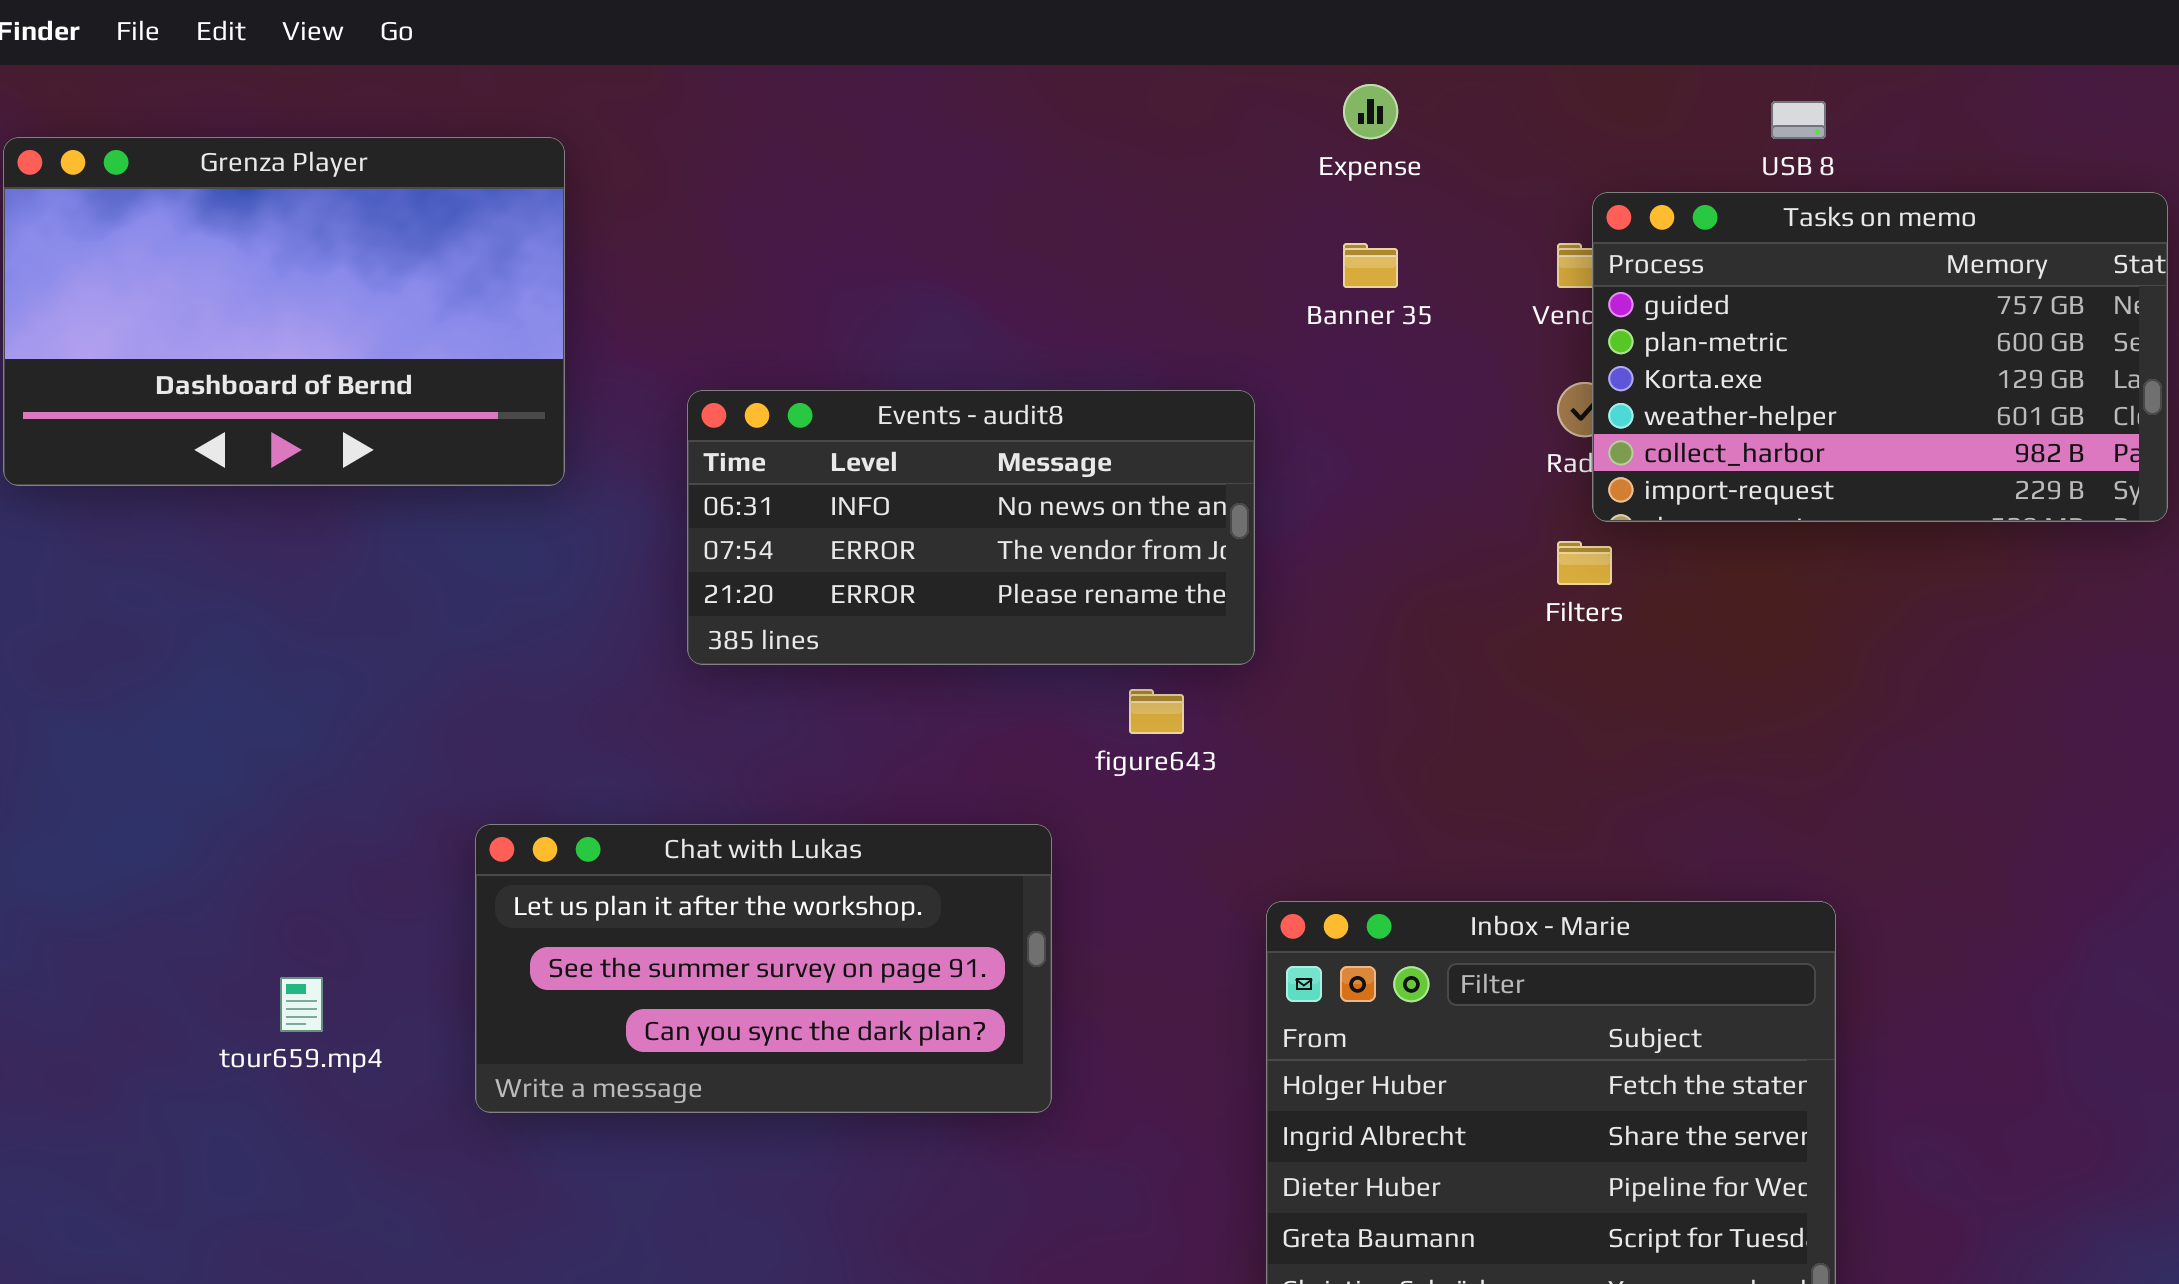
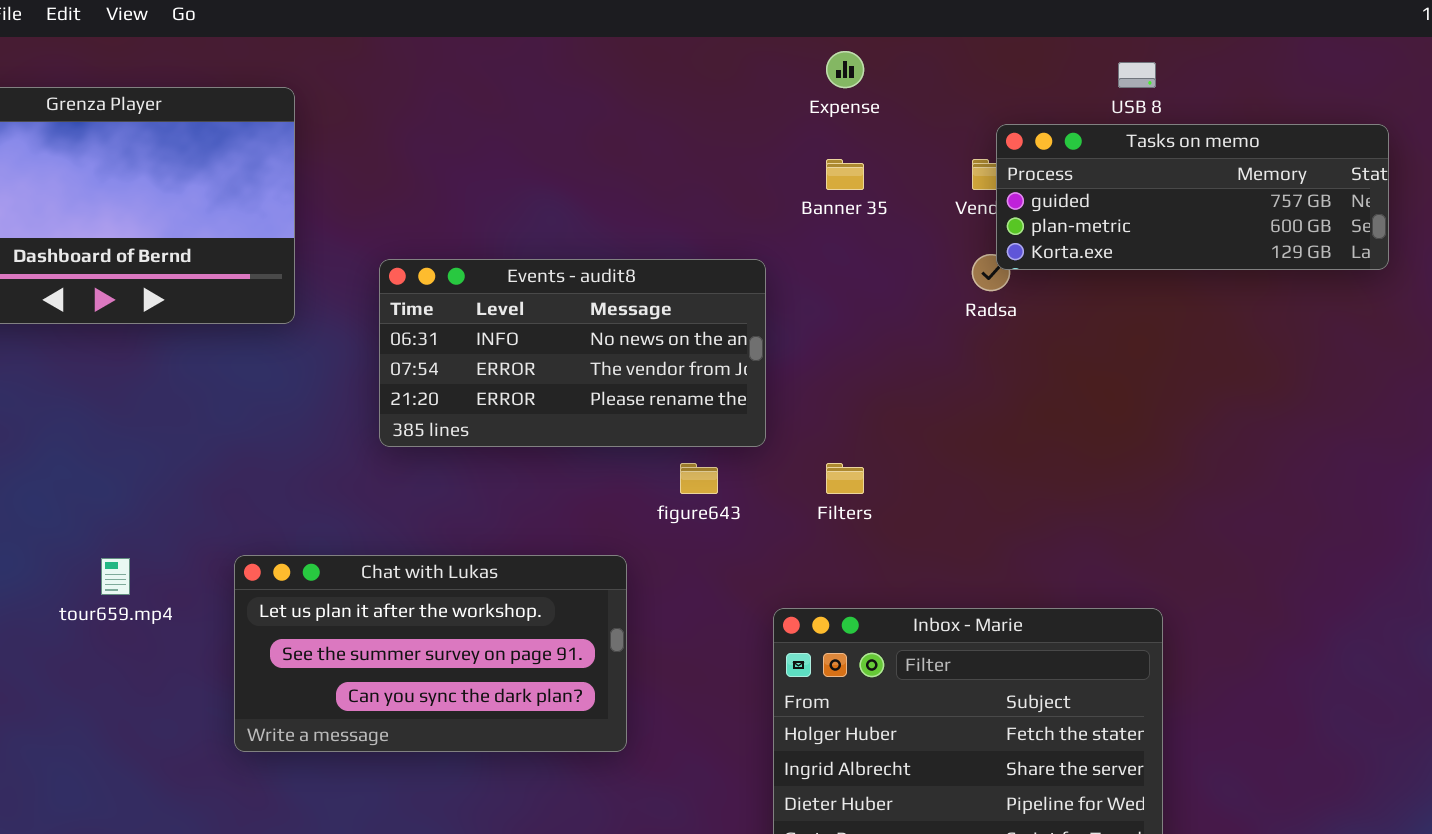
Tasks on memo: [1592,192,2168,522] -> [996,124,1389,270], resized
Filters: [1557,541,1612,585] -> [826,463,864,494], moved
tour659.mp4: [280,977,323,1032] -> [101,558,130,595], moved

